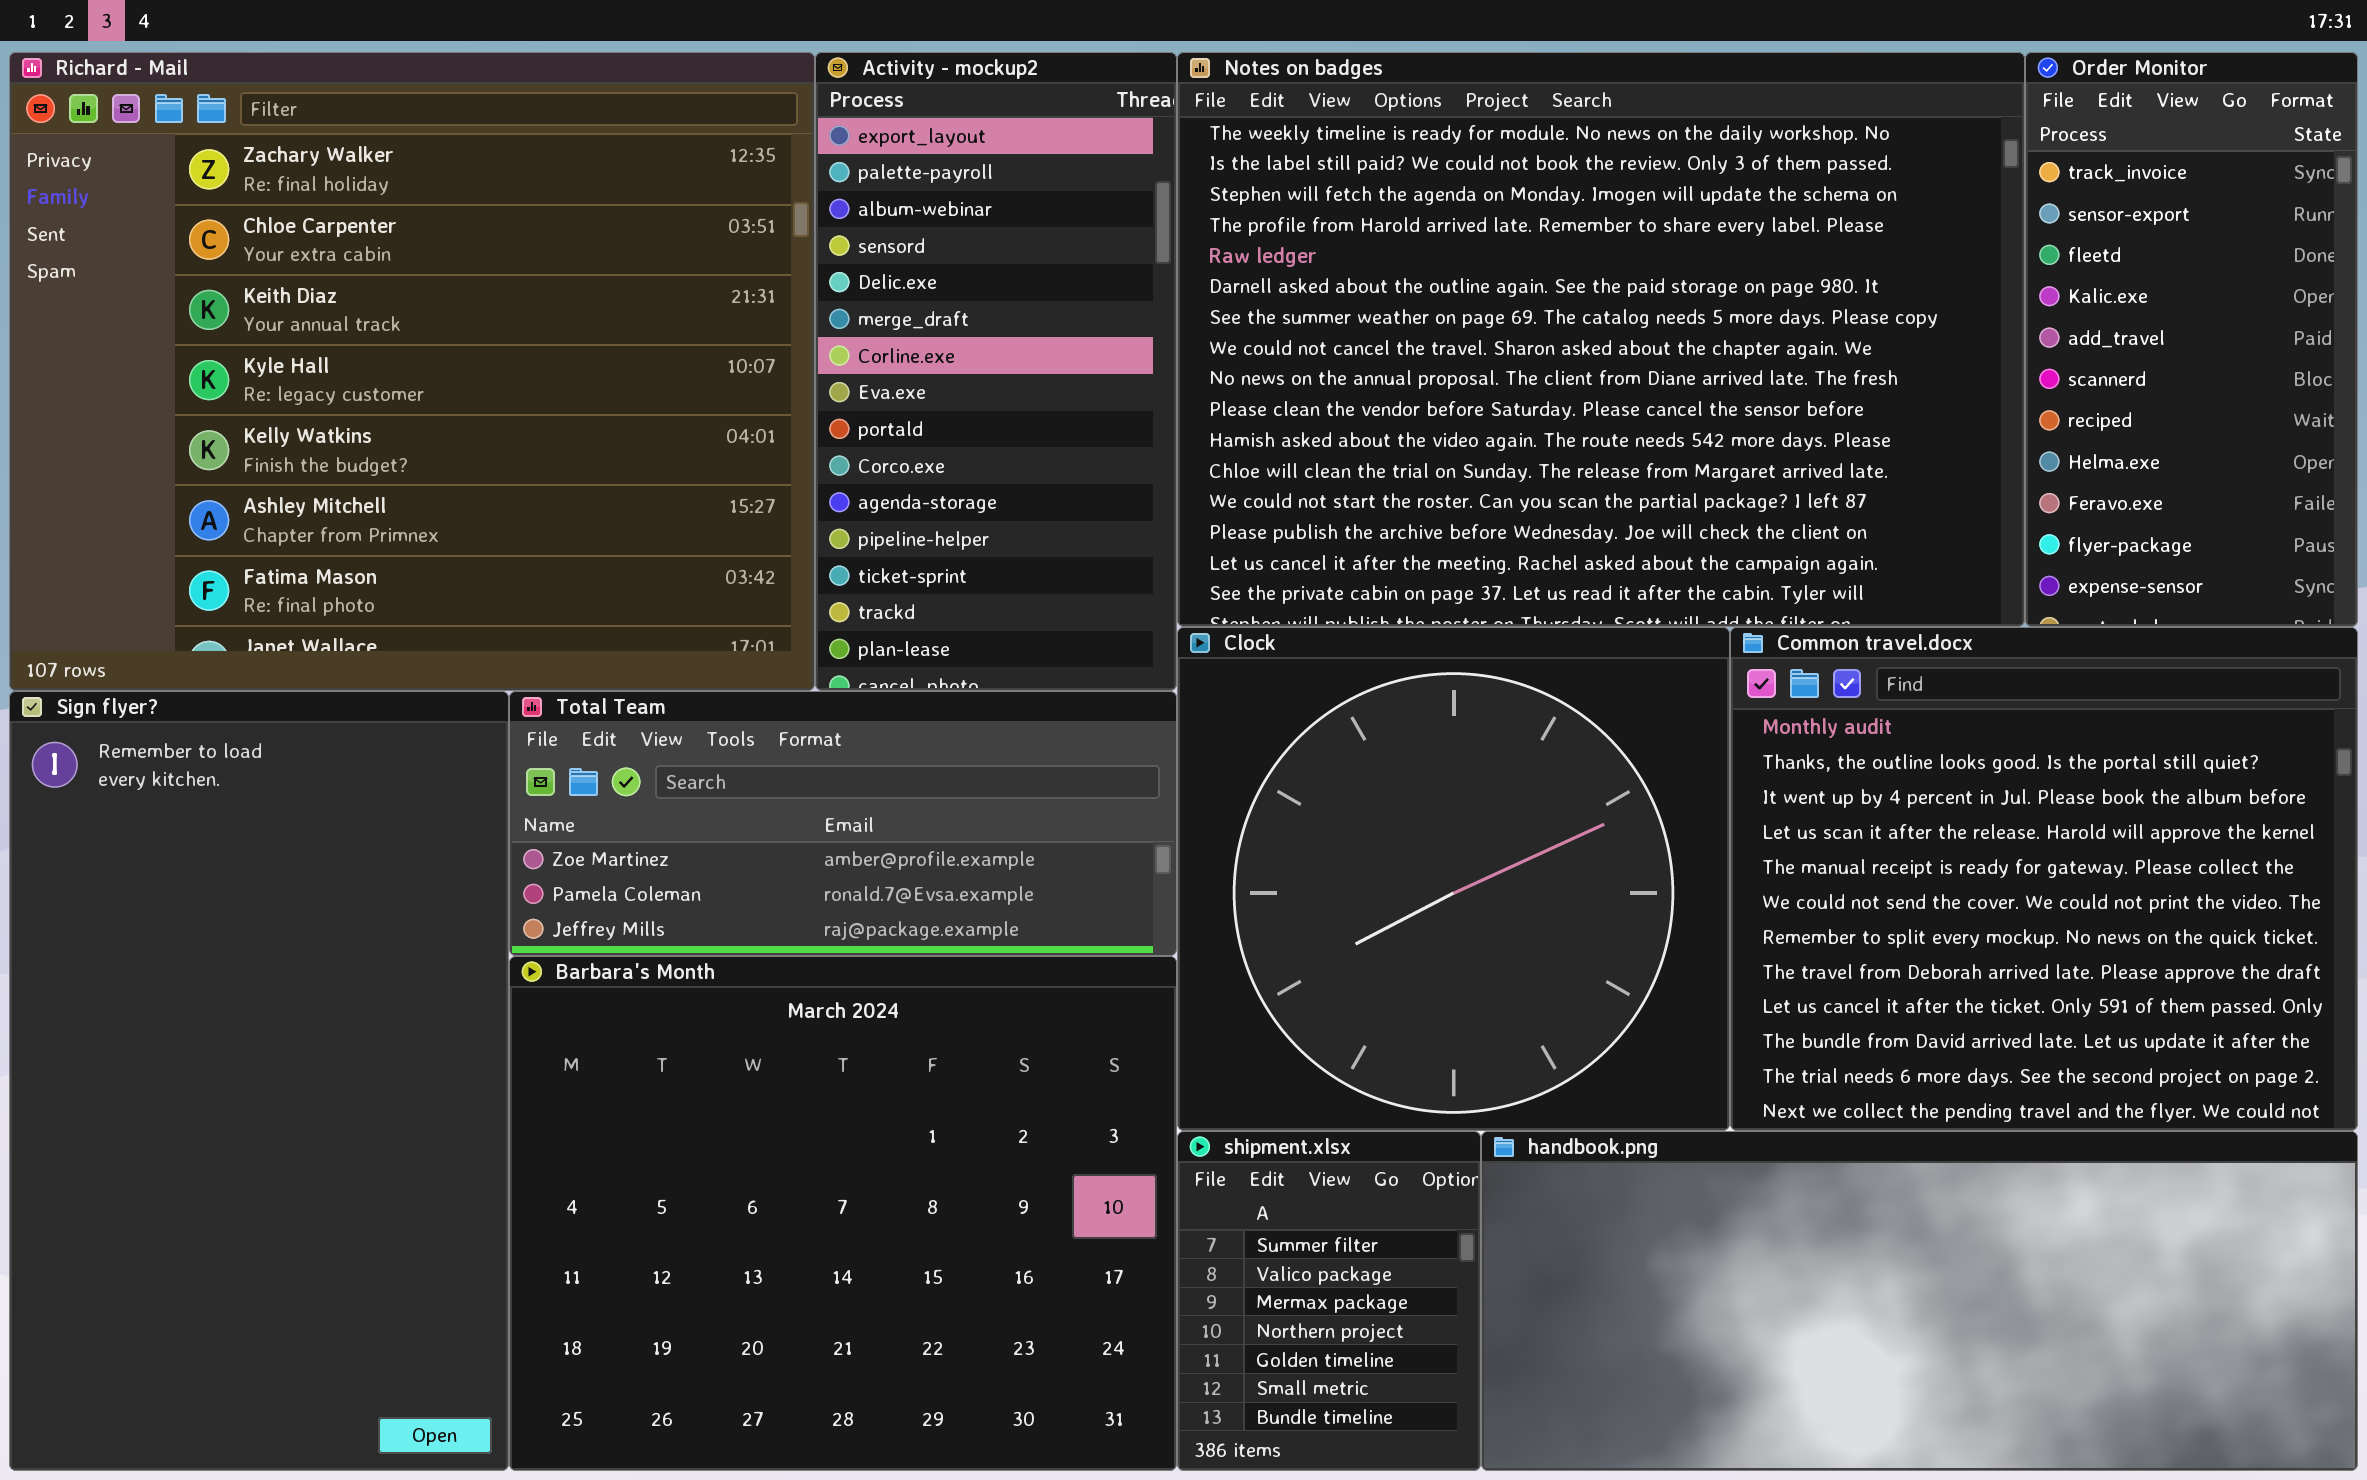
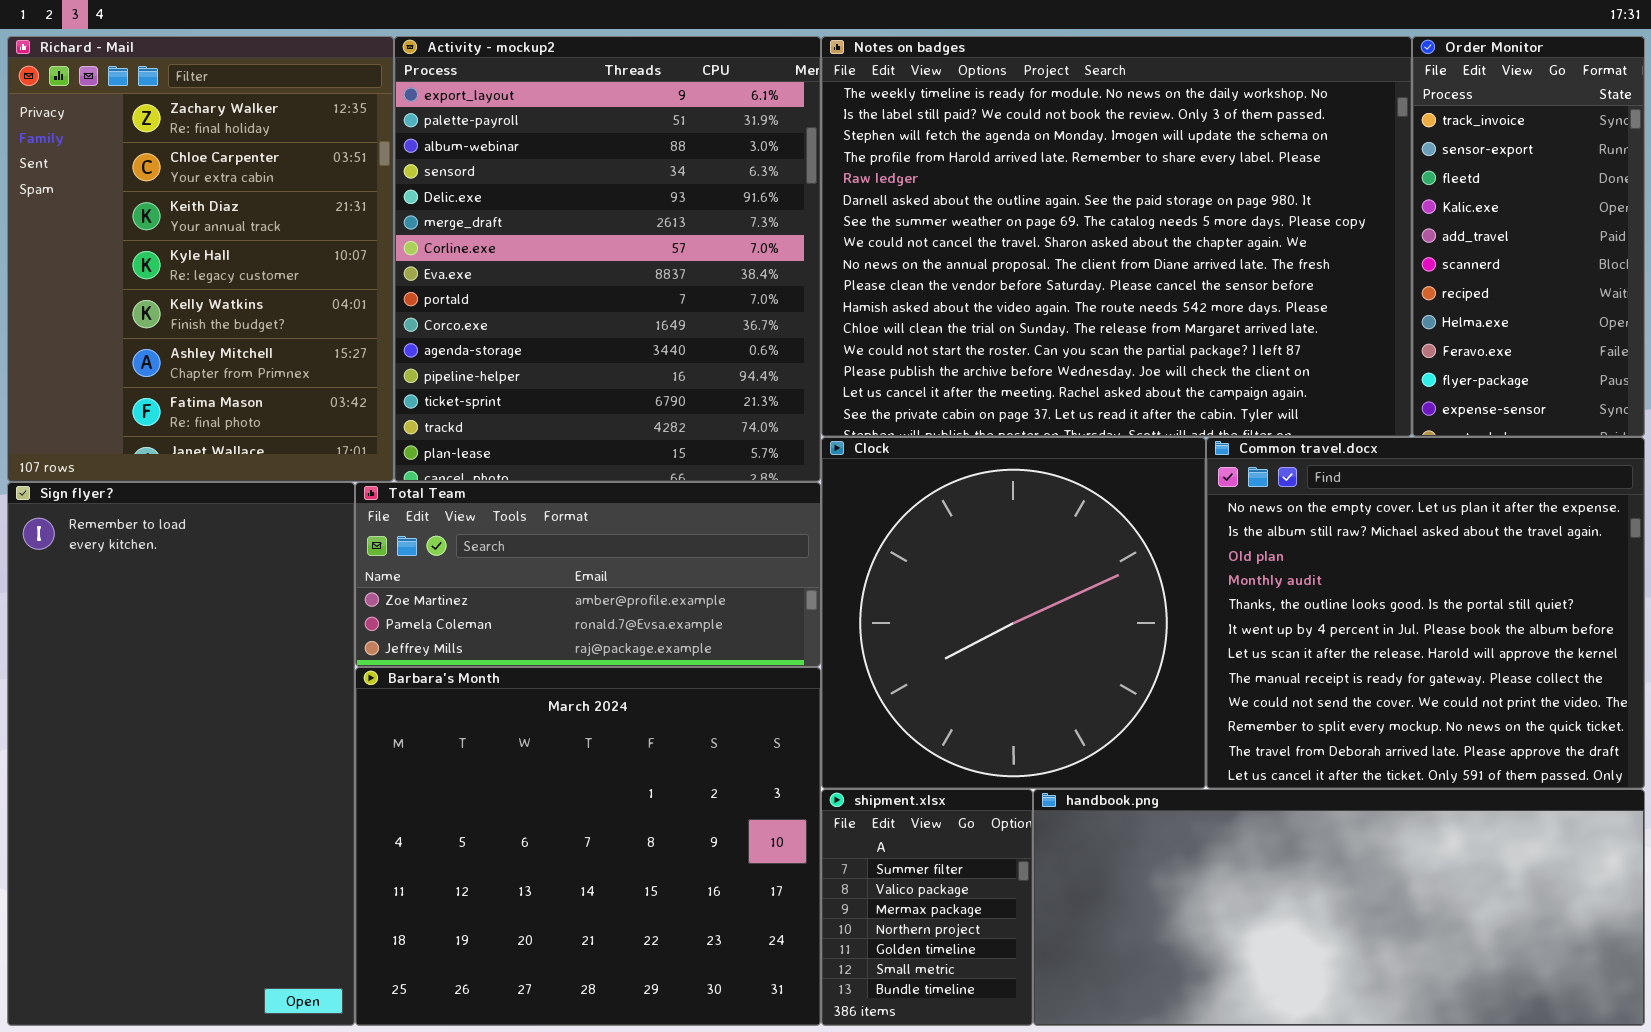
Richard - Mail: [9,52,815,691] -> [7,36,394,482], resized
Activity - mockup2: [815,52,1177,691] -> [394,36,821,482], resized
Common travel.docx: [1730,627,2358,1131] -> [1206,437,1645,789], scrolled up 3 rows

